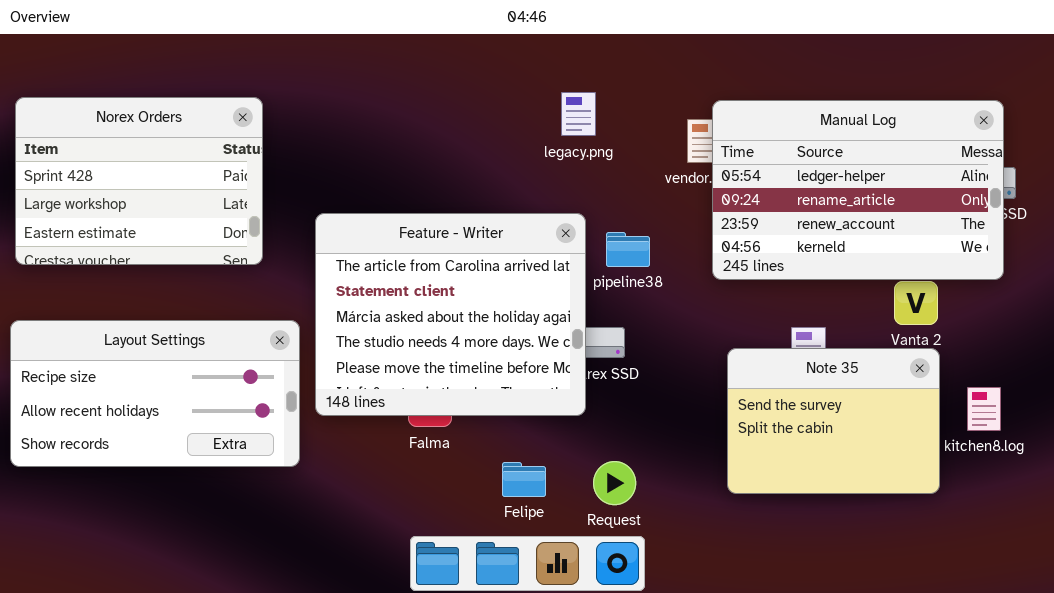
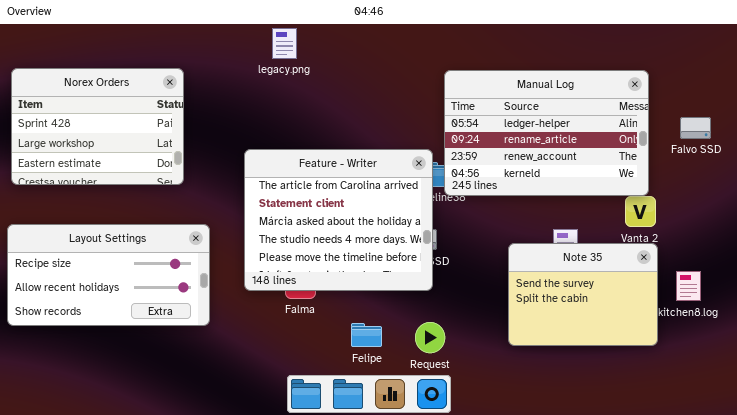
legacy.png: [561,92,596,136] -> [272,28,297,59], moved
Manual Log: [712,100,1004,280] -> [444,70,649,196], moved
Feature - Writer: [315,213,586,416] -> [244,149,433,291], moved

